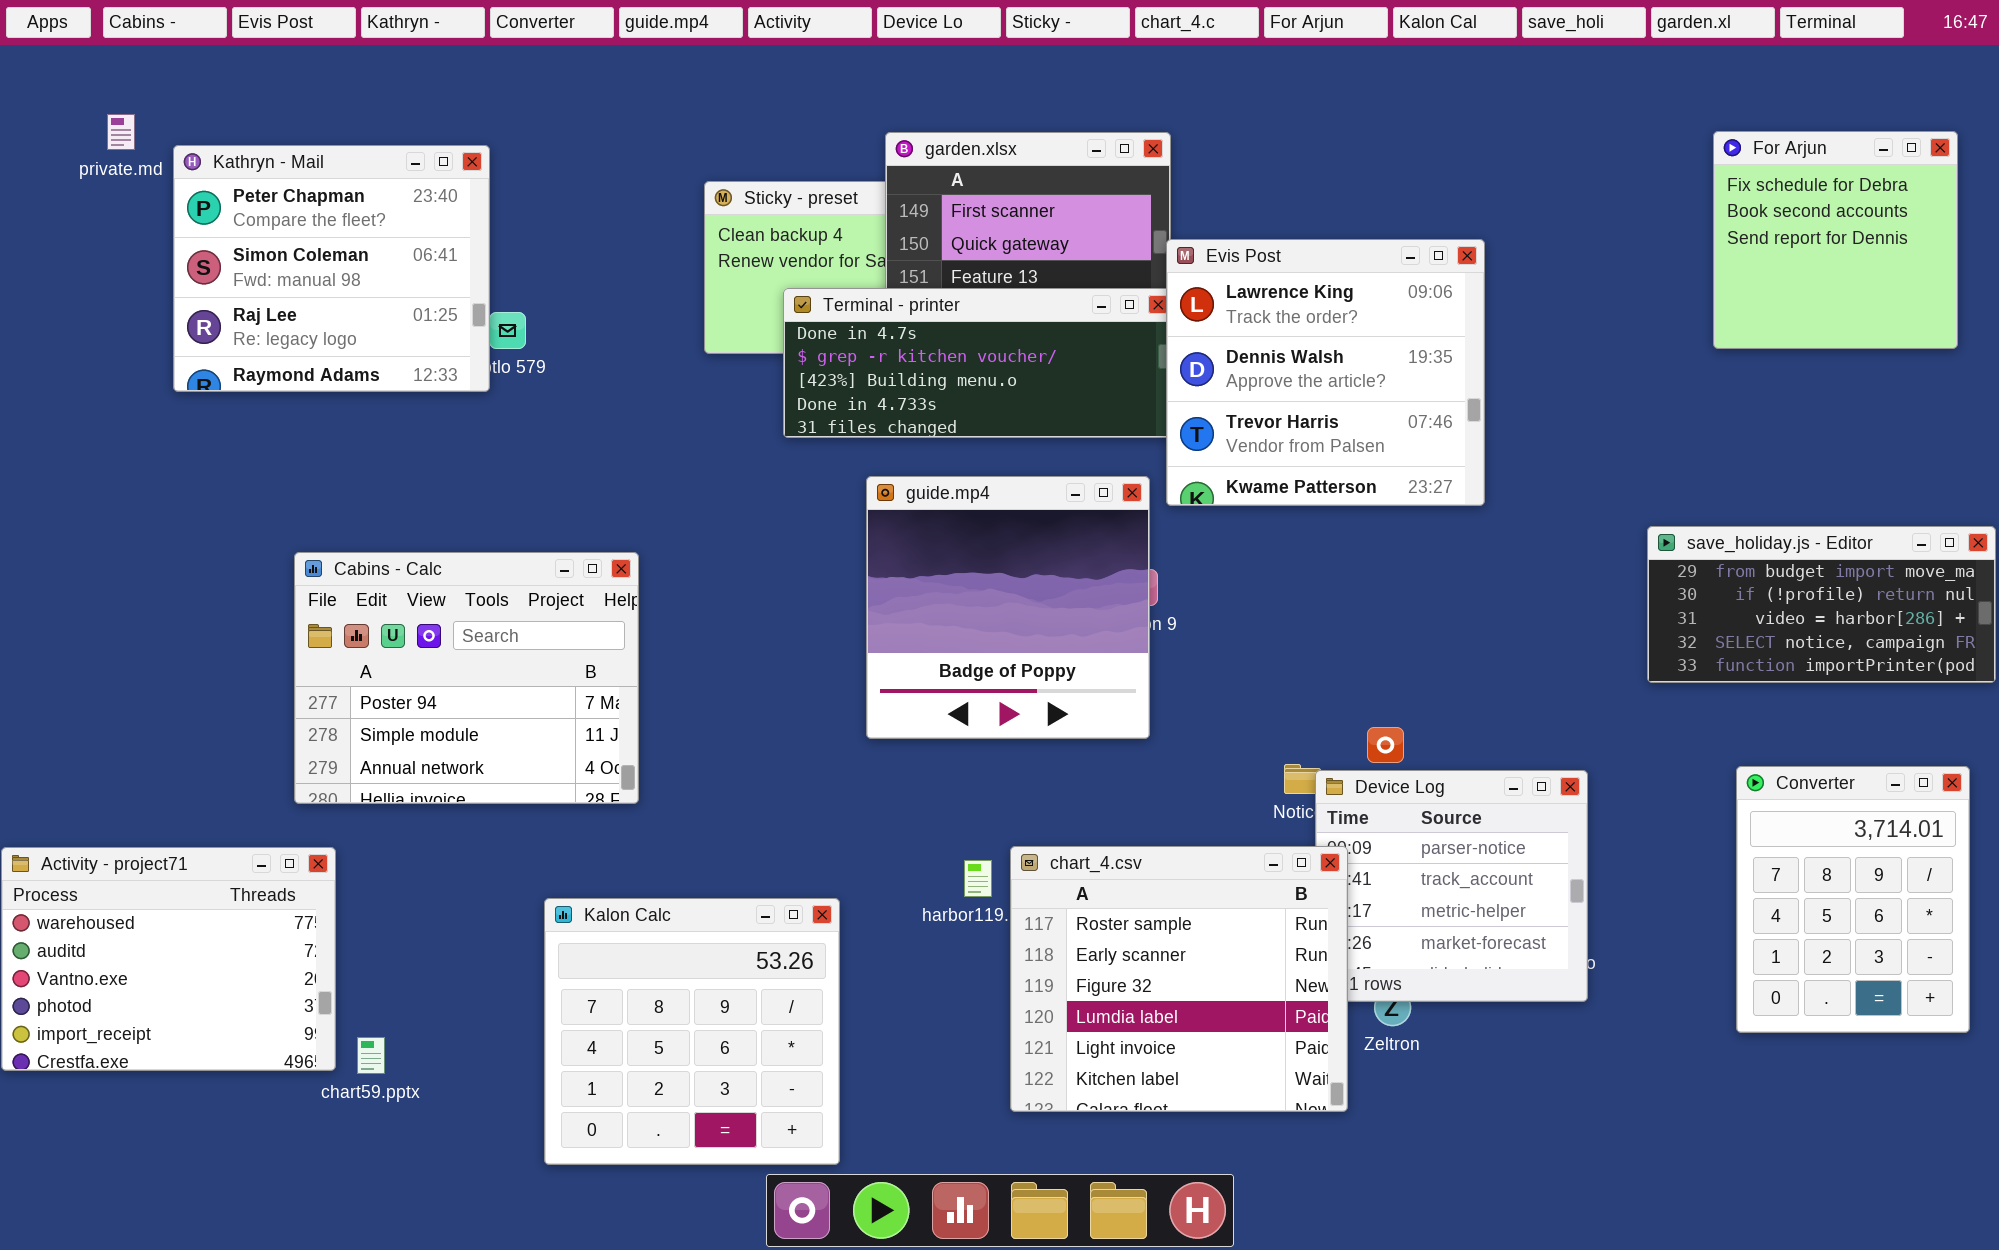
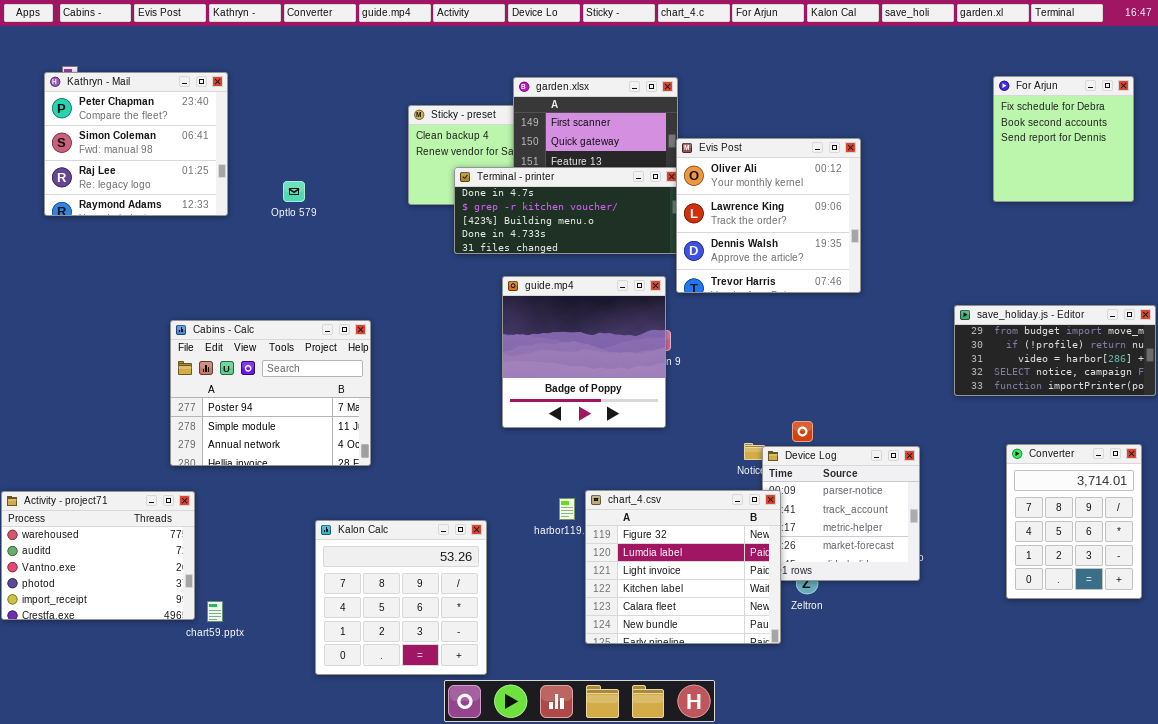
Kathryn - Mail: [173,145,490,392] -> [44,72,228,216], moved
Evis Post: [1166,239,1485,506] -> [676,138,861,293], scrolled up 1 row
chart_4.csv: [1010,846,1348,1112] -> [585,490,781,644], scrolled down 2 rows

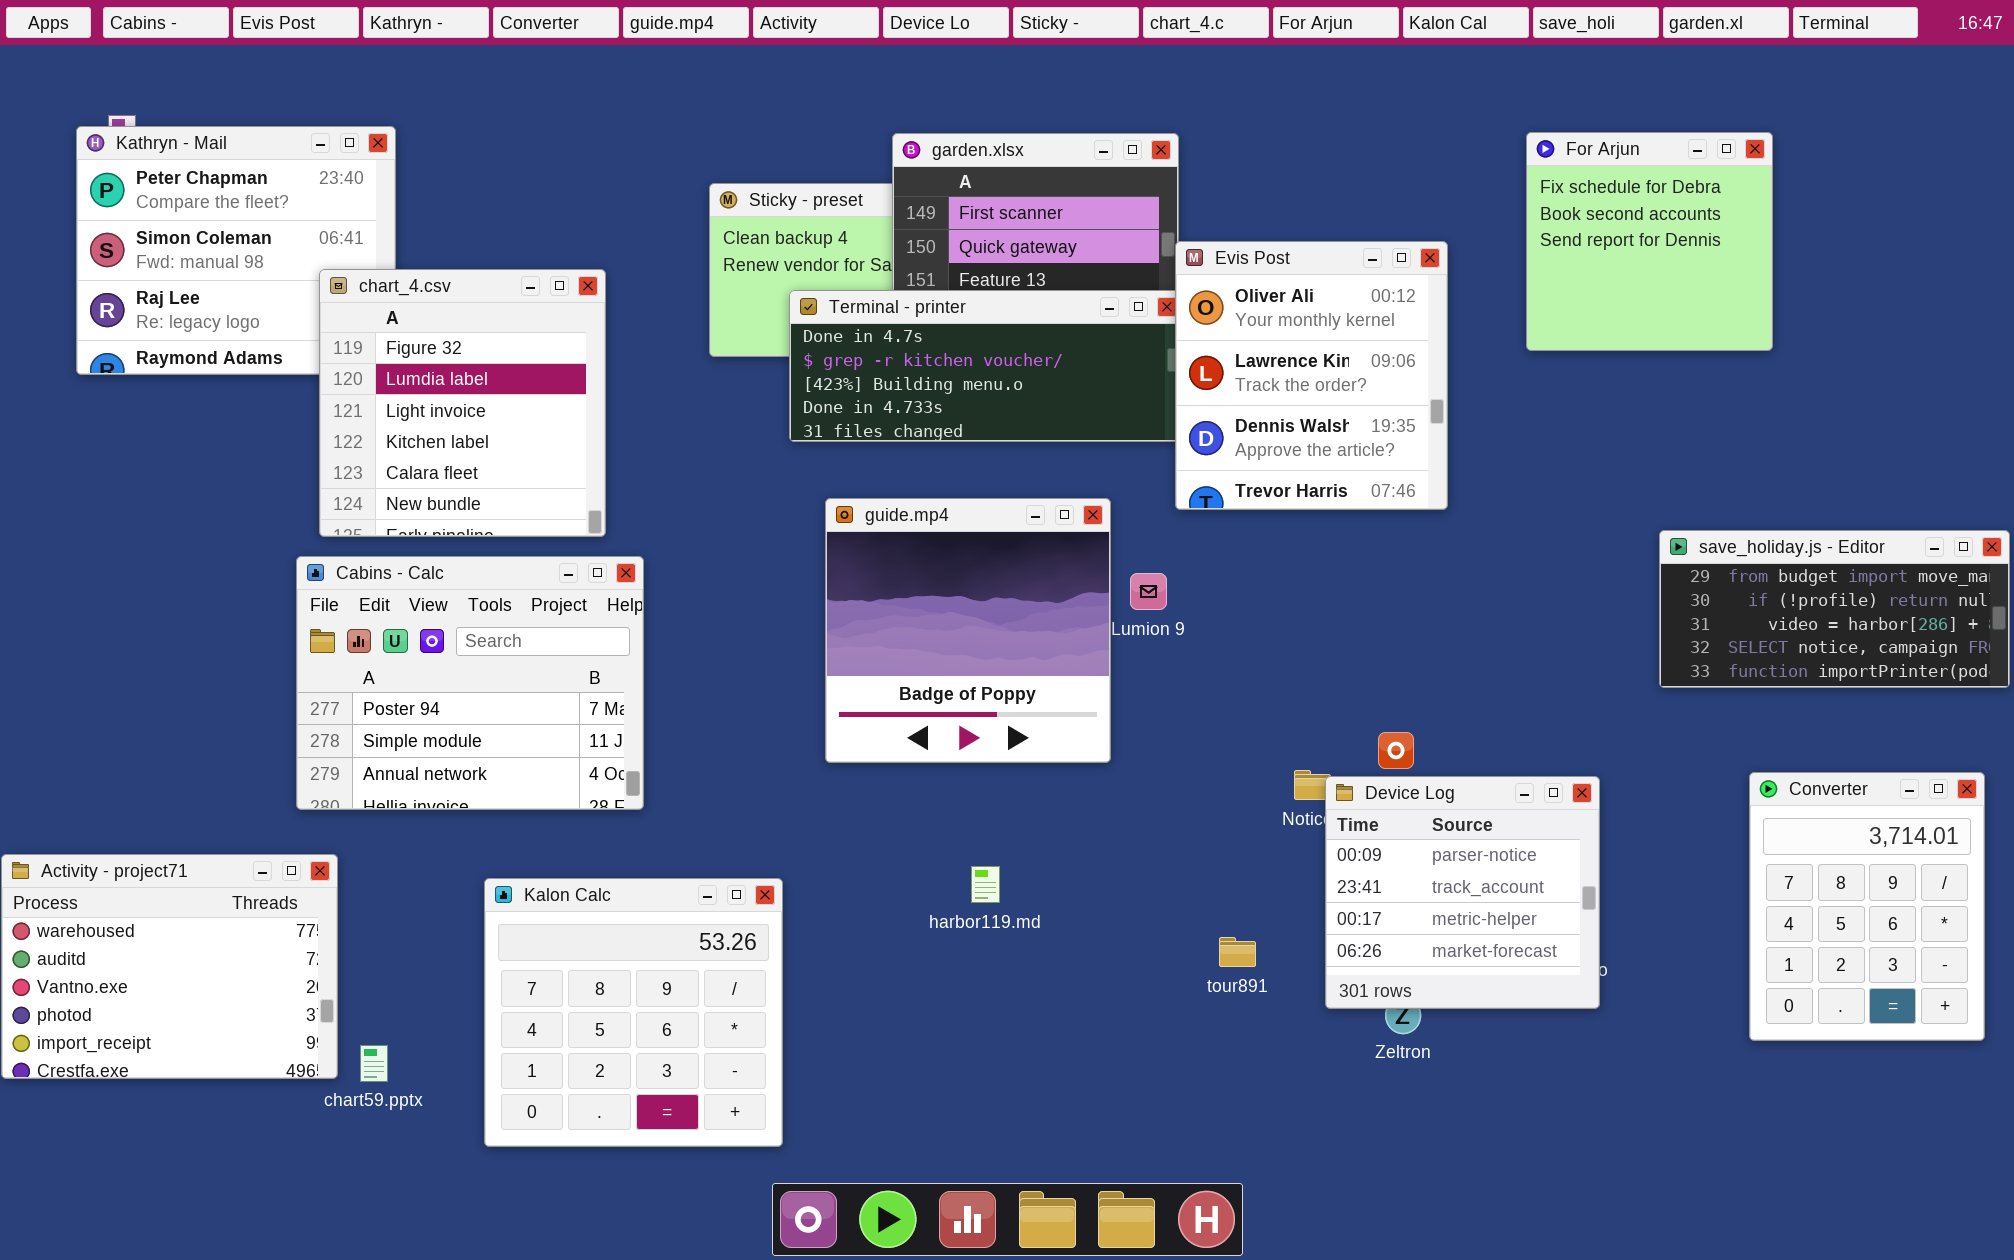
For Arjun: [993,76,1134,202] -> [1526,132,1773,351], moved
Evis Post: [676,138,861,293] -> [1175,241,1448,510], resized
guide.mp4: [502,276,666,428] -> [825,498,1111,763], moved
chart_4.csv: [585,490,781,644] -> [319,269,606,537], moved, resized
Kalon Calc: [315,520,487,675] -> [484,878,783,1147], moved

